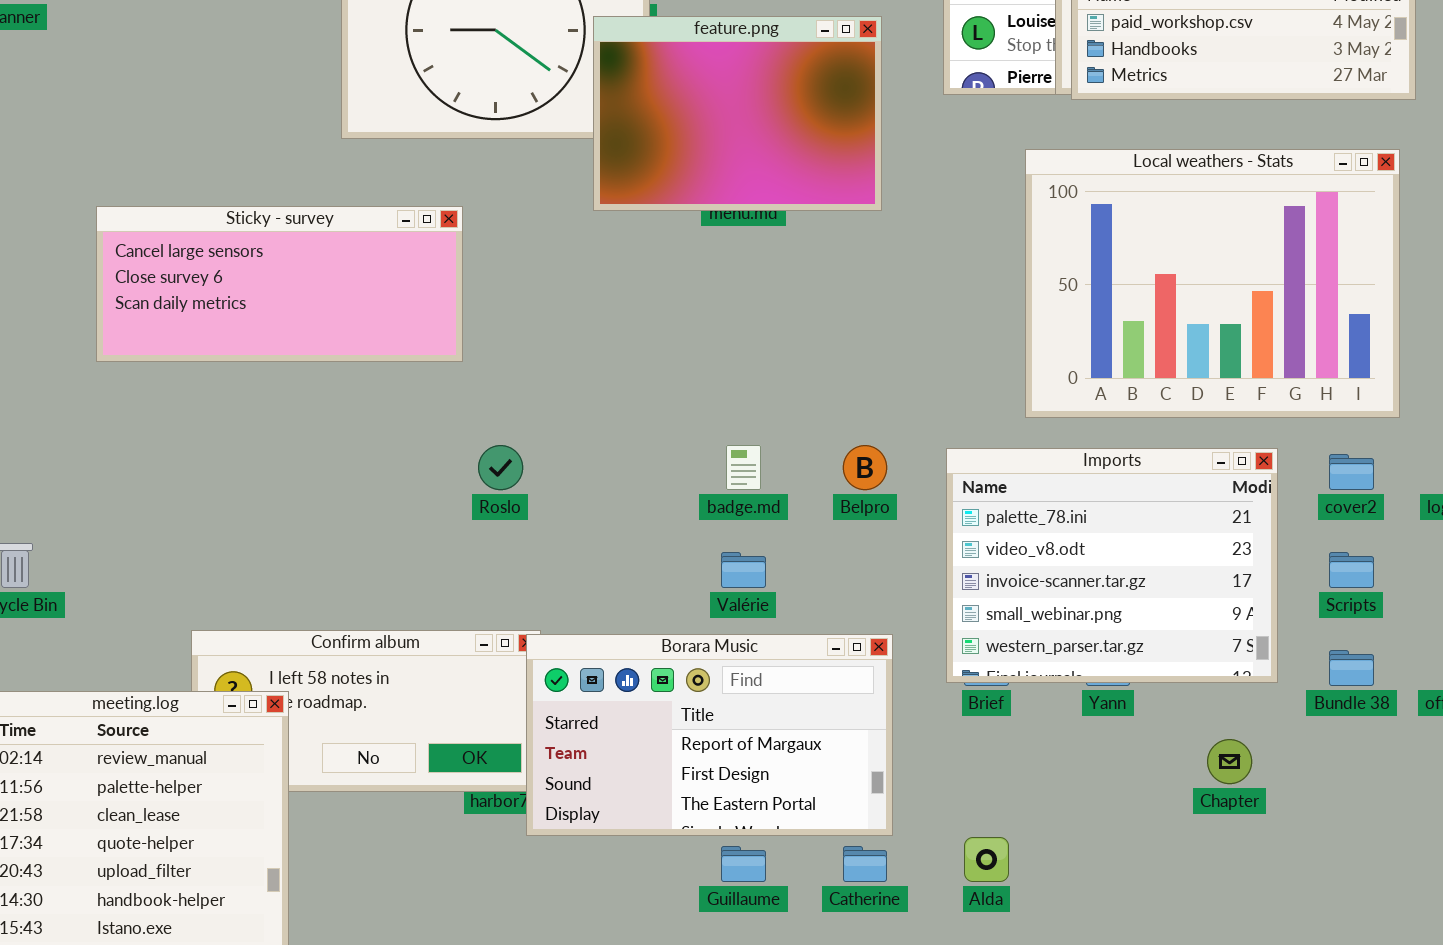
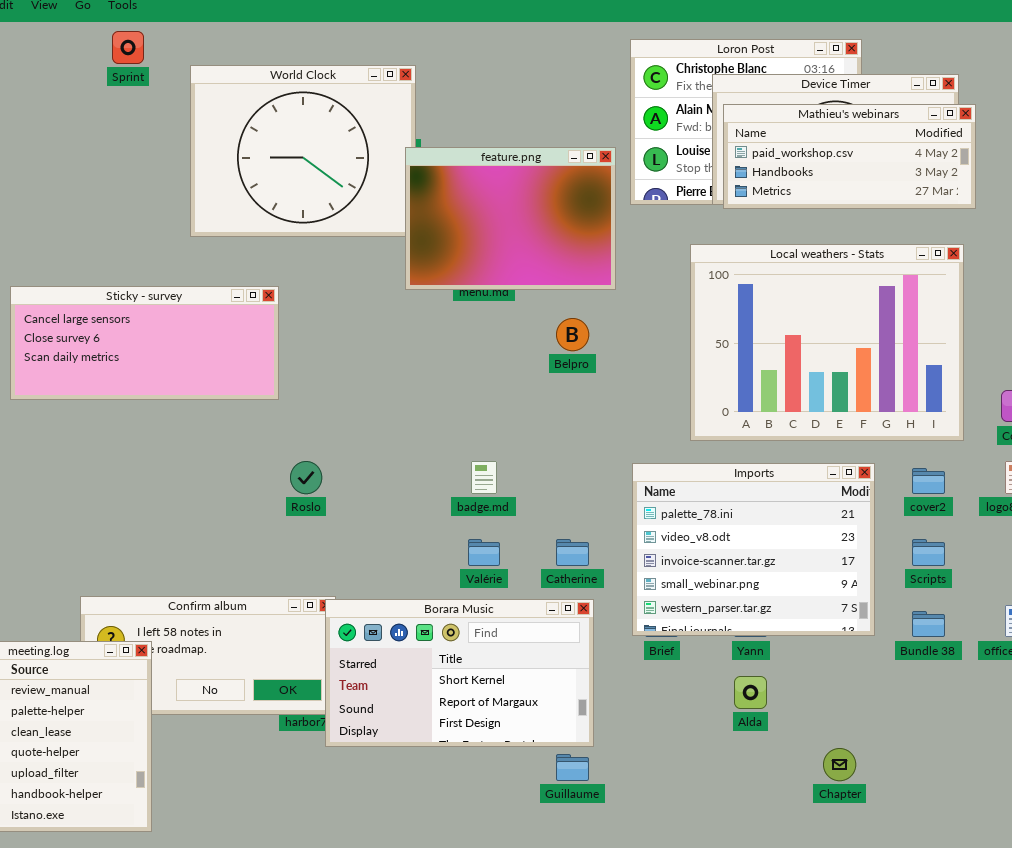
feature.png: [593,16,882,211] -> [405,147,616,290], moved
Belpro: [843,445,887,490] -> [556,318,589,351], moved
Borara Music: [526,634,893,836] -> [325,599,594,747], scrolled up 1 row
Chapter: [1207,739,1252,784] -> [823,748,856,781], moved
Alda: [964,837,1009,882] -> [734,676,767,709], moved
Guillaume: [721,846,766,882] -> [556,754,589,781], moved
Catherine: [843,846,887,882] -> [556,539,589,566], moved

